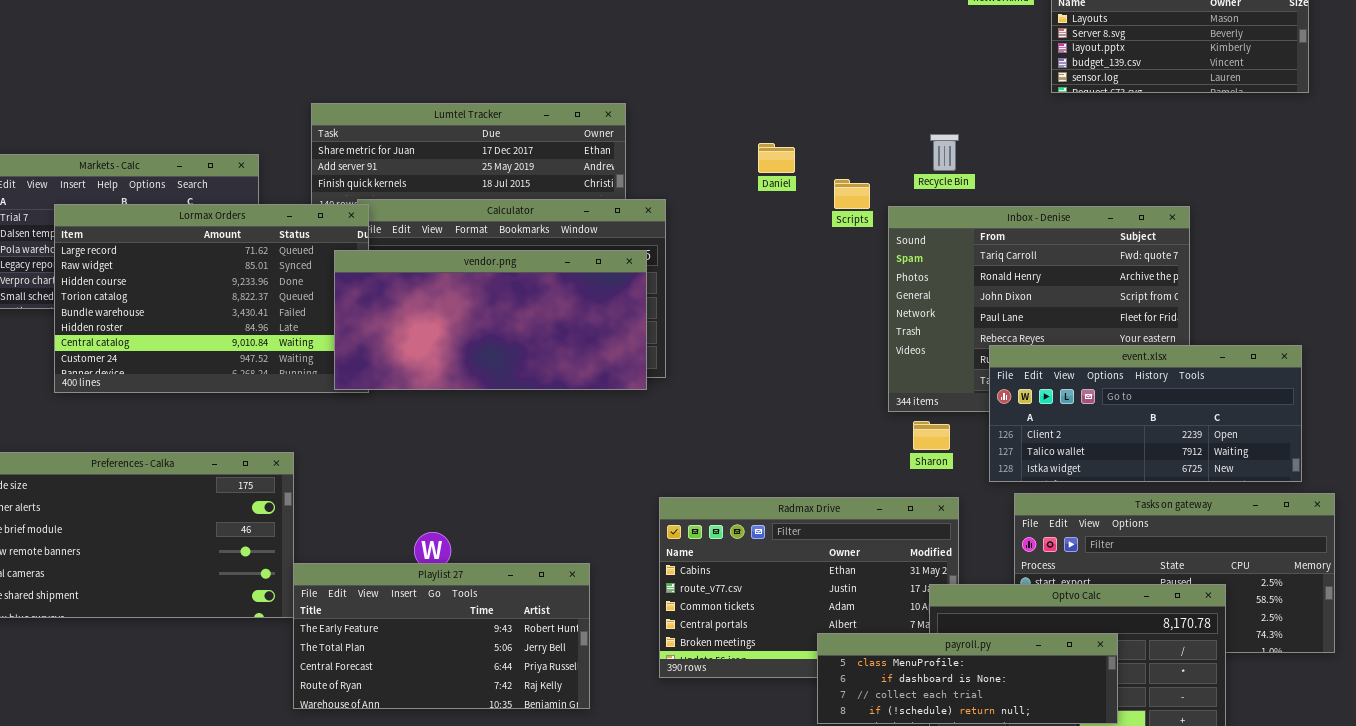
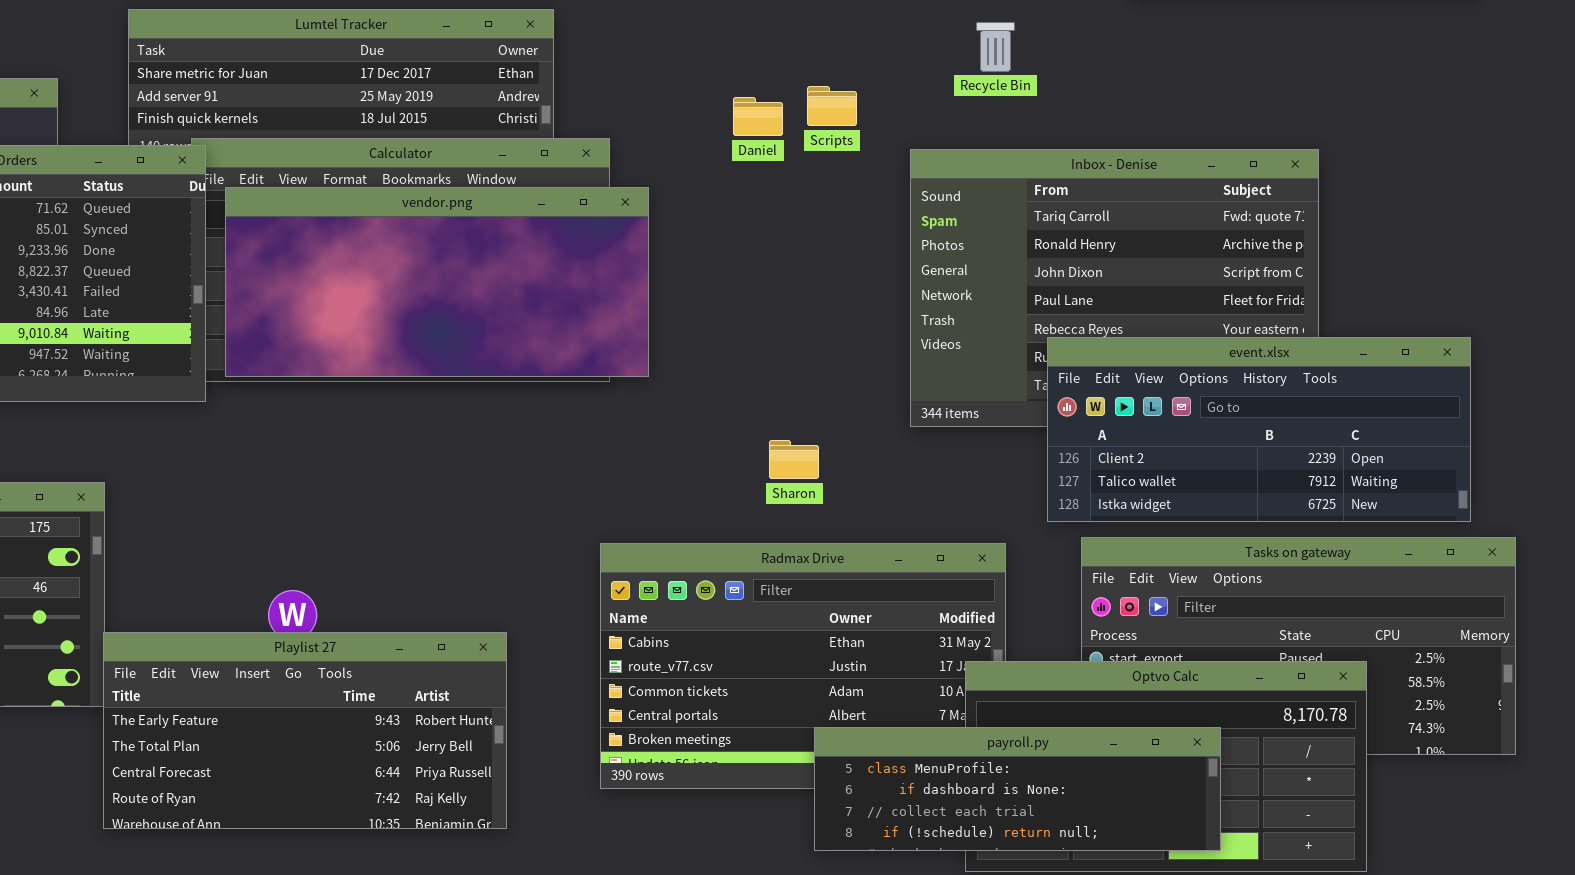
Recycle Bin: [930,134,959,171] -> [976,22,1015,72], moved
Daniel: [758,143,795,173] -> [733,97,783,136], moved
Scripts: [834,179,870,209] -> [807,86,857,126], moved
vendor.png: [334,250,647,390] -> [225,187,649,377], moved
Sharon: [913,421,950,450] -> [769,440,819,479], moved

